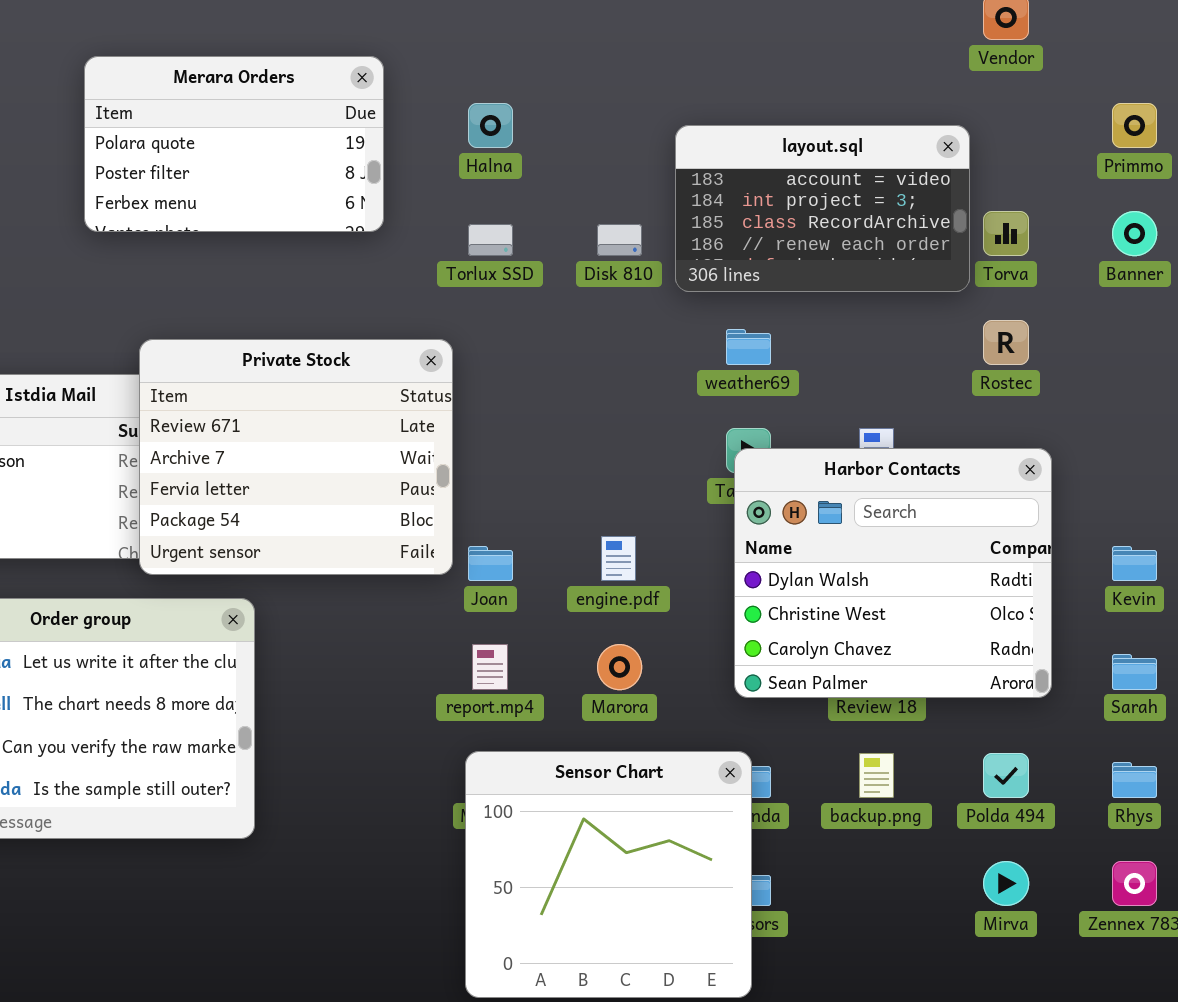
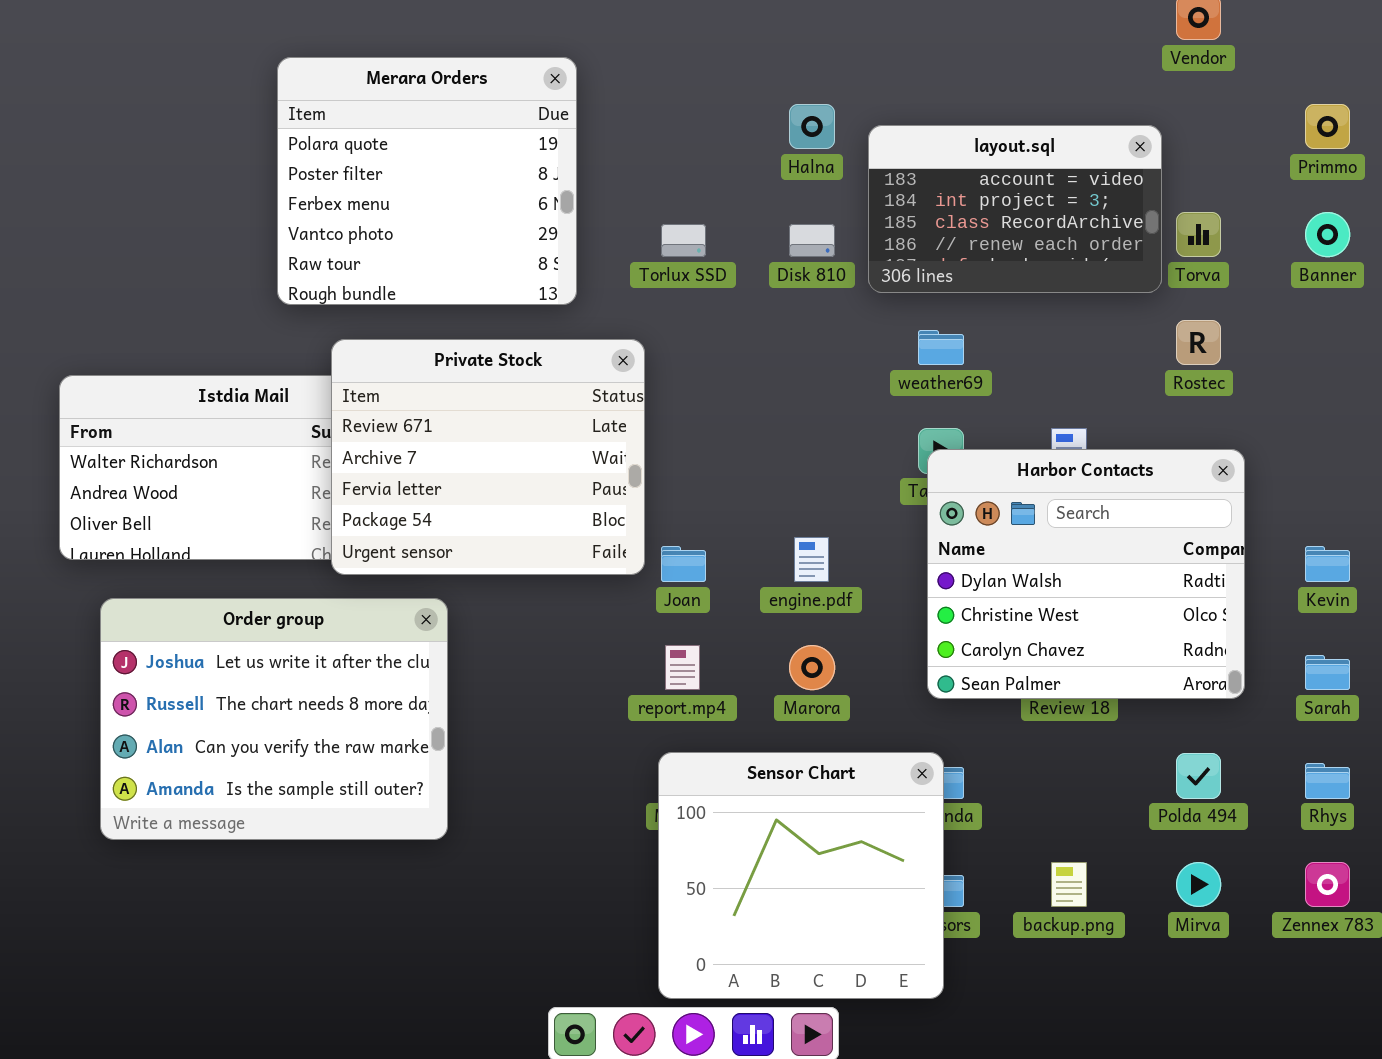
Merara Orders: [84,56,384,232] -> [277,57,577,305], resized
Halna: [468,103,513,148] -> [789,104,835,149], moved
backup.png: [859,753,894,798] -> [1051,862,1087,907], moved

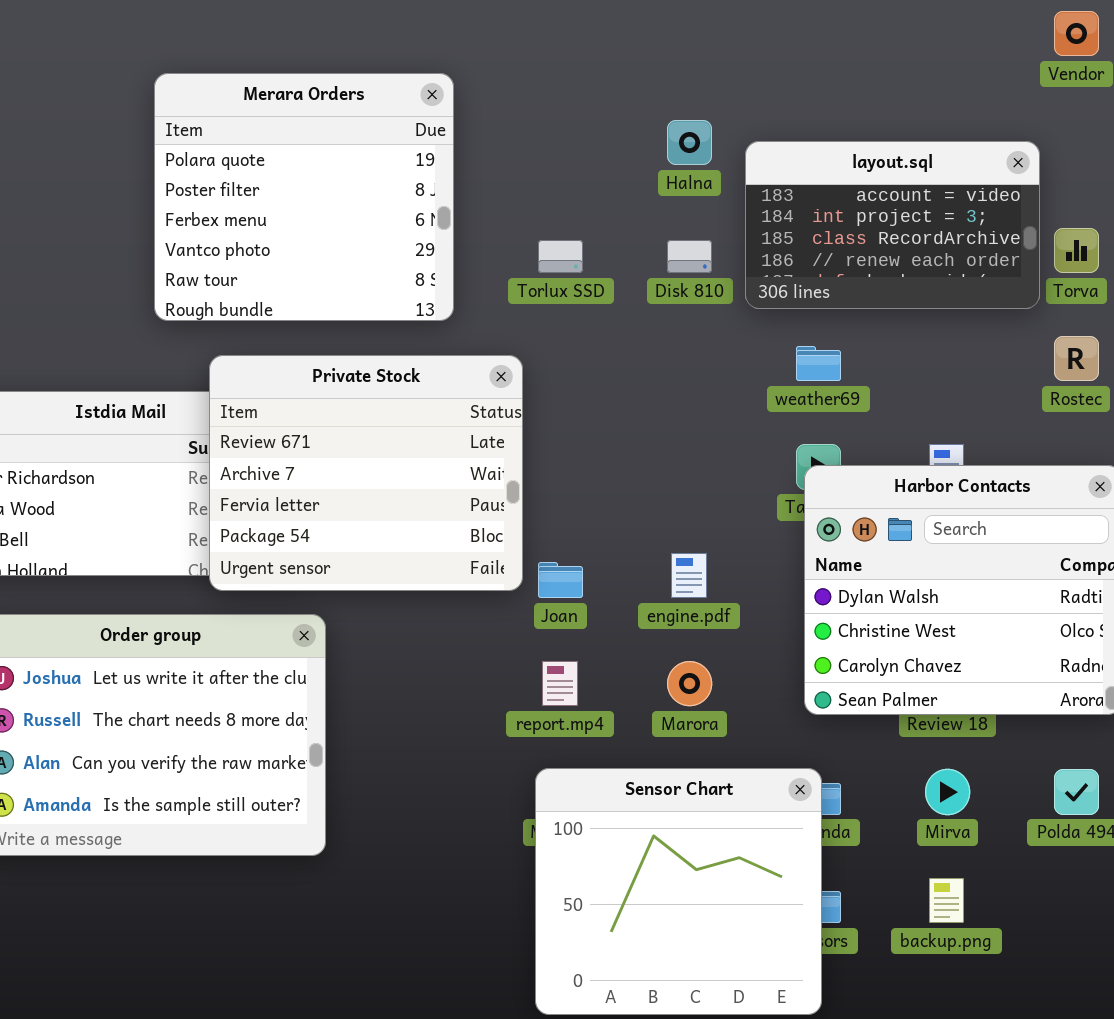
Mirva: [1176,862,1221,907] -> [925,769,970,815], moved

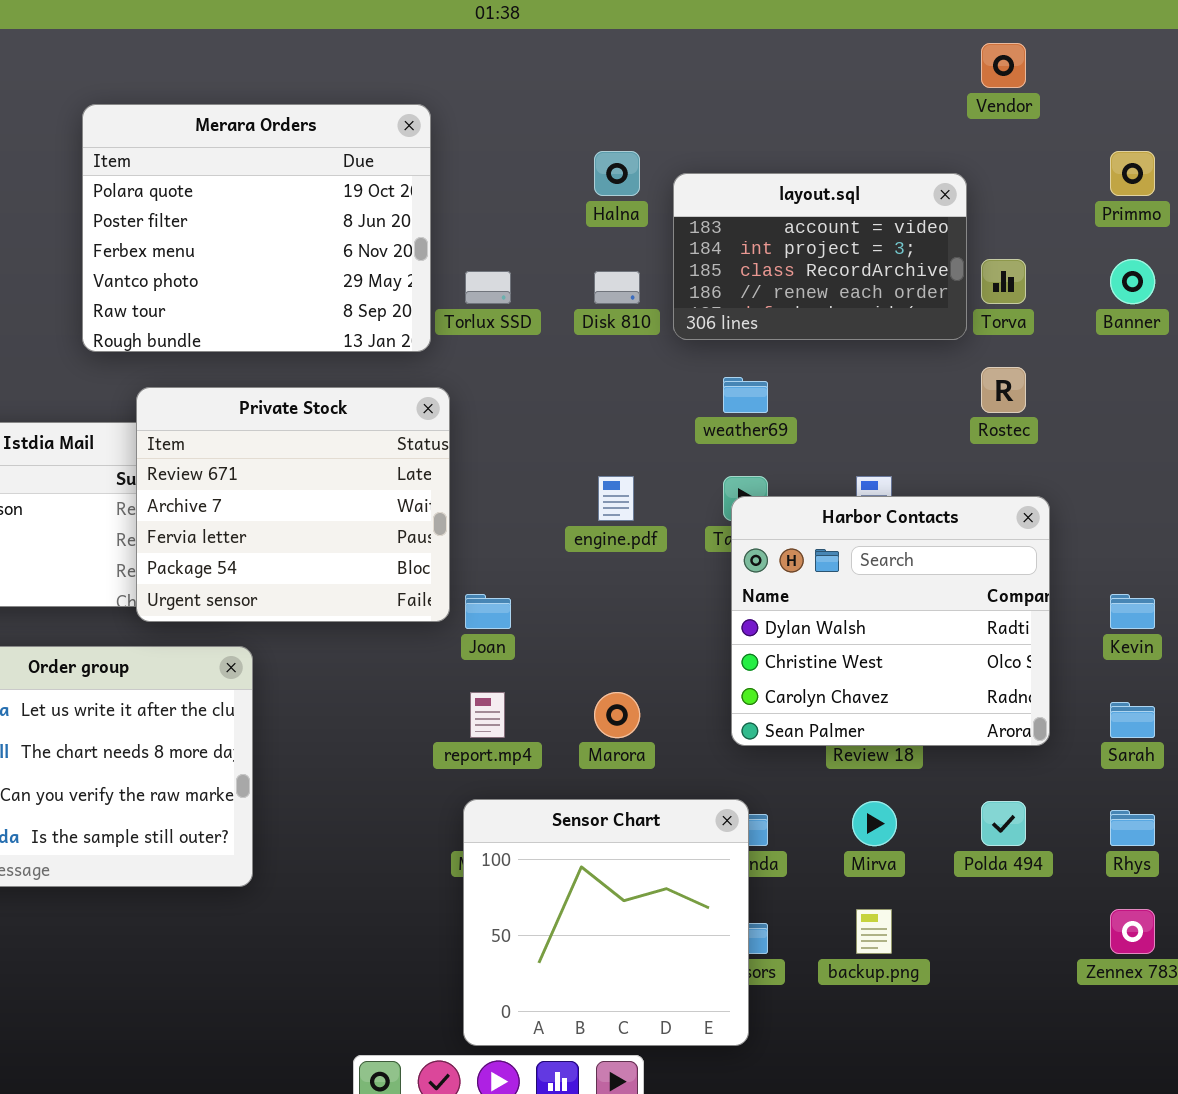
Merara Orders: [154,73,454,321] -> [82,104,431,352], resized
engine.pdf: [671,553,707,598] -> [598,476,634,521], moved

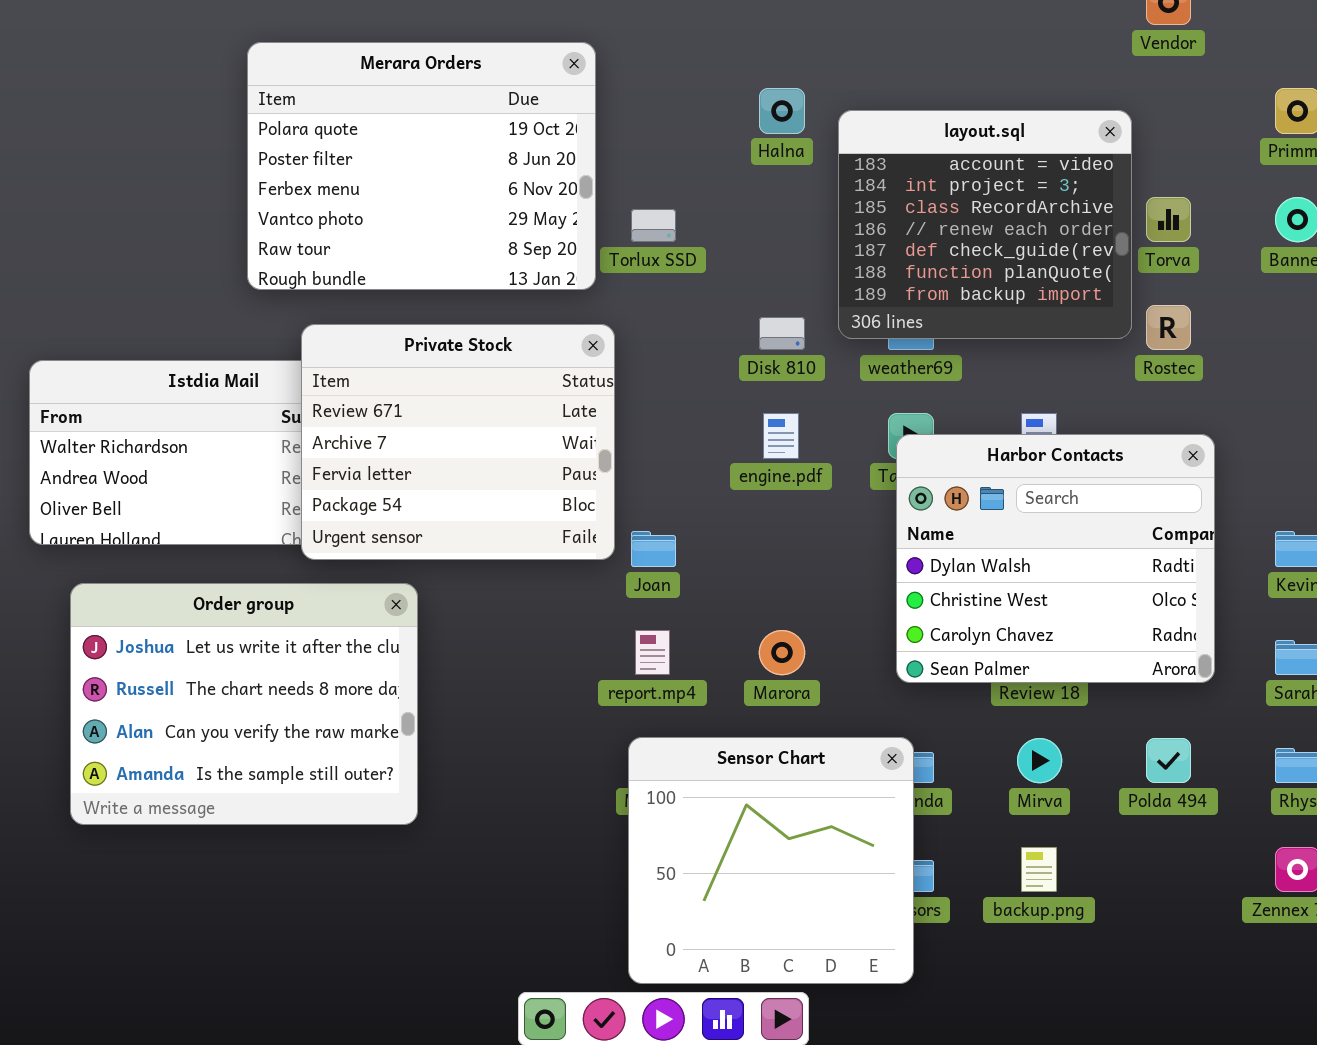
layout.sql: [673,173,967,340] -> [838,110,1132,339], resized
Disk 810: [594,271,640,304] -> [759,317,805,350], moved

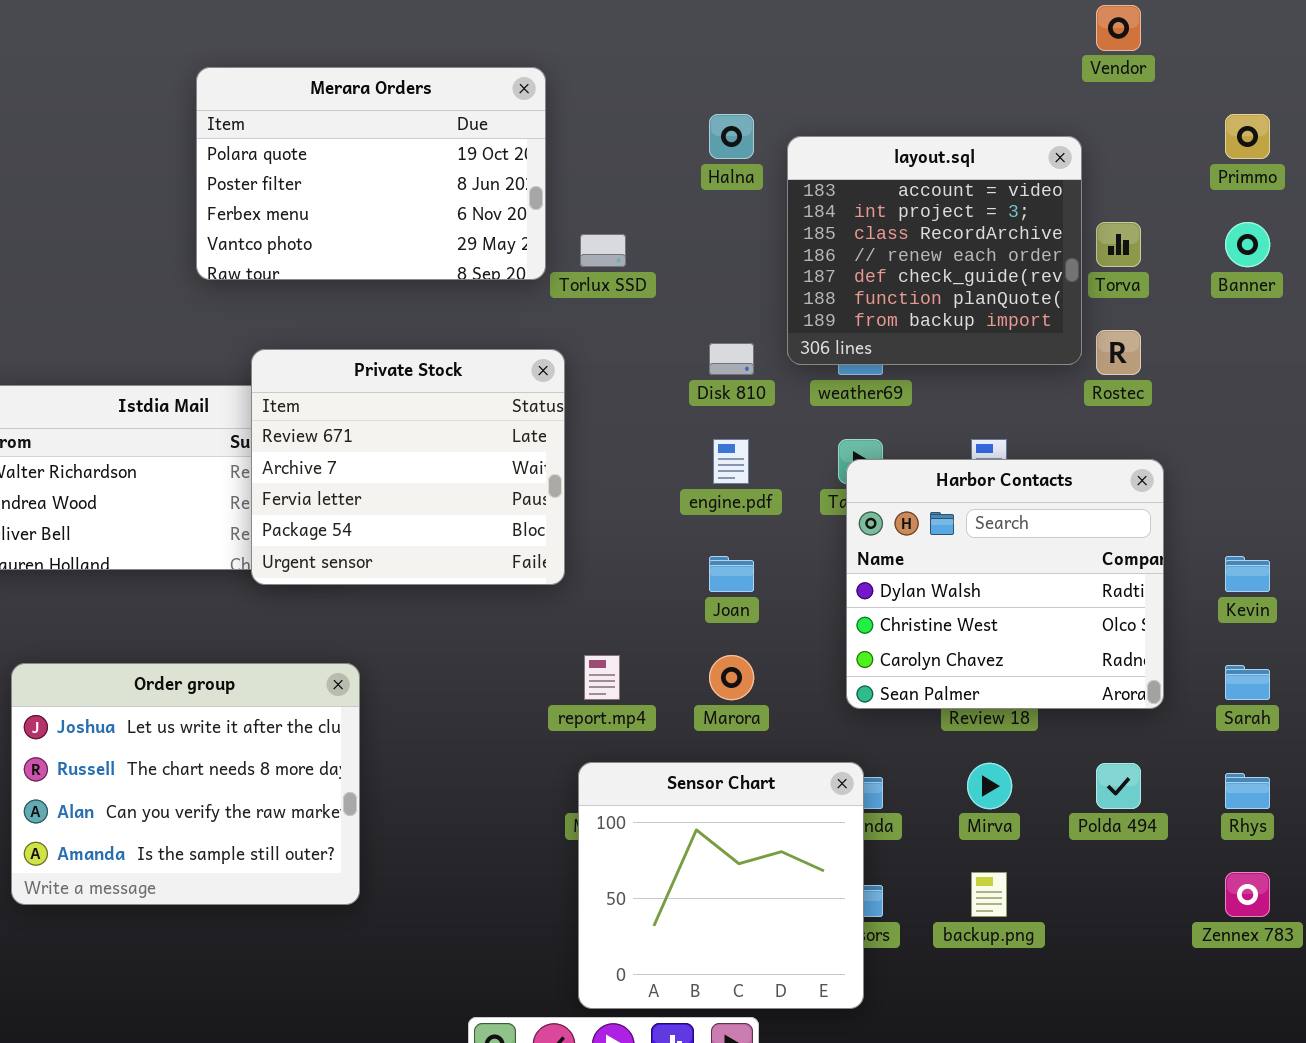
Merara Orders: [247,42,596,290] -> [196,67,546,280], resized
Joan: [631,531,676,567] -> [709,556,754,592], moved
Order group: [70,583,418,825] -> [11,663,360,905], moved

